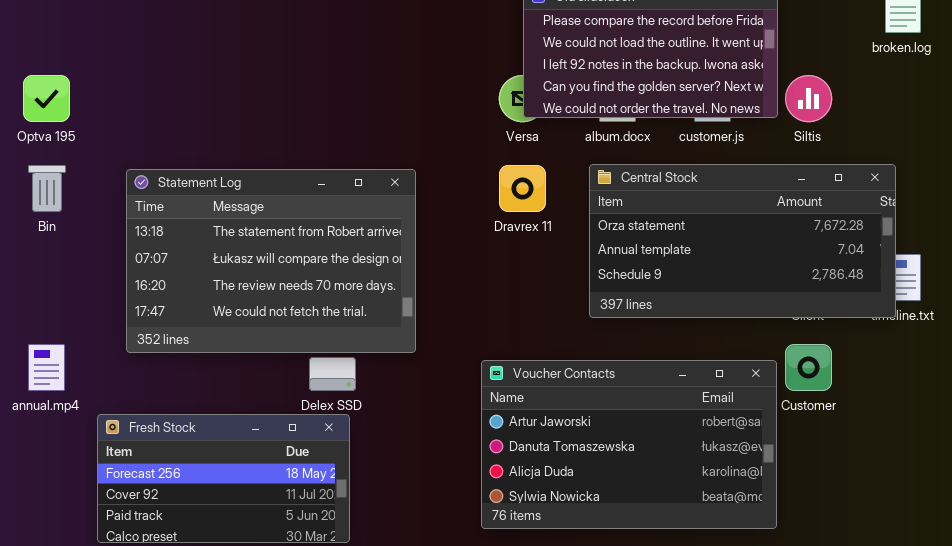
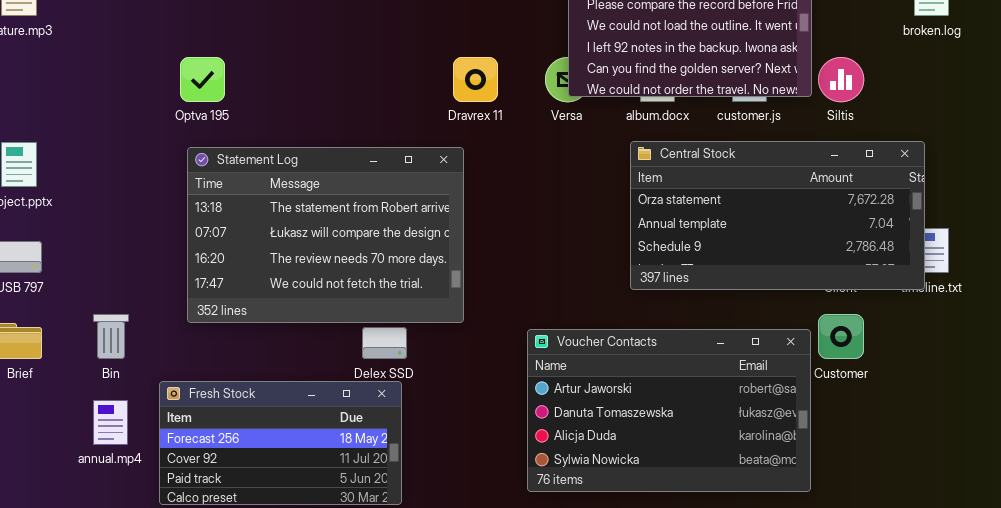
Optva 195: [23,75,70,122] -> [180,57,225,102], moved
Bin: [28,165,66,212] -> [93,314,129,359], moved
Dravrex 11: [499,165,546,212] -> [453,57,498,102], moved
annual.mp4: [28,344,65,391] -> [93,400,128,445], moved

